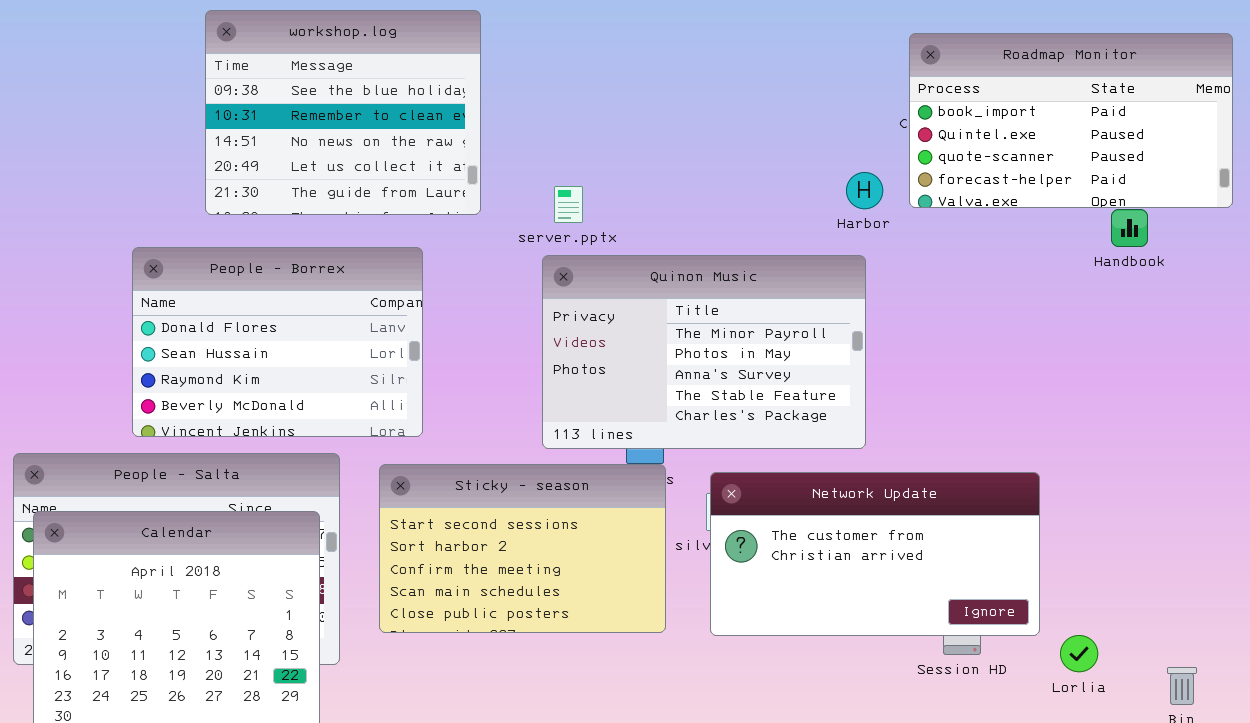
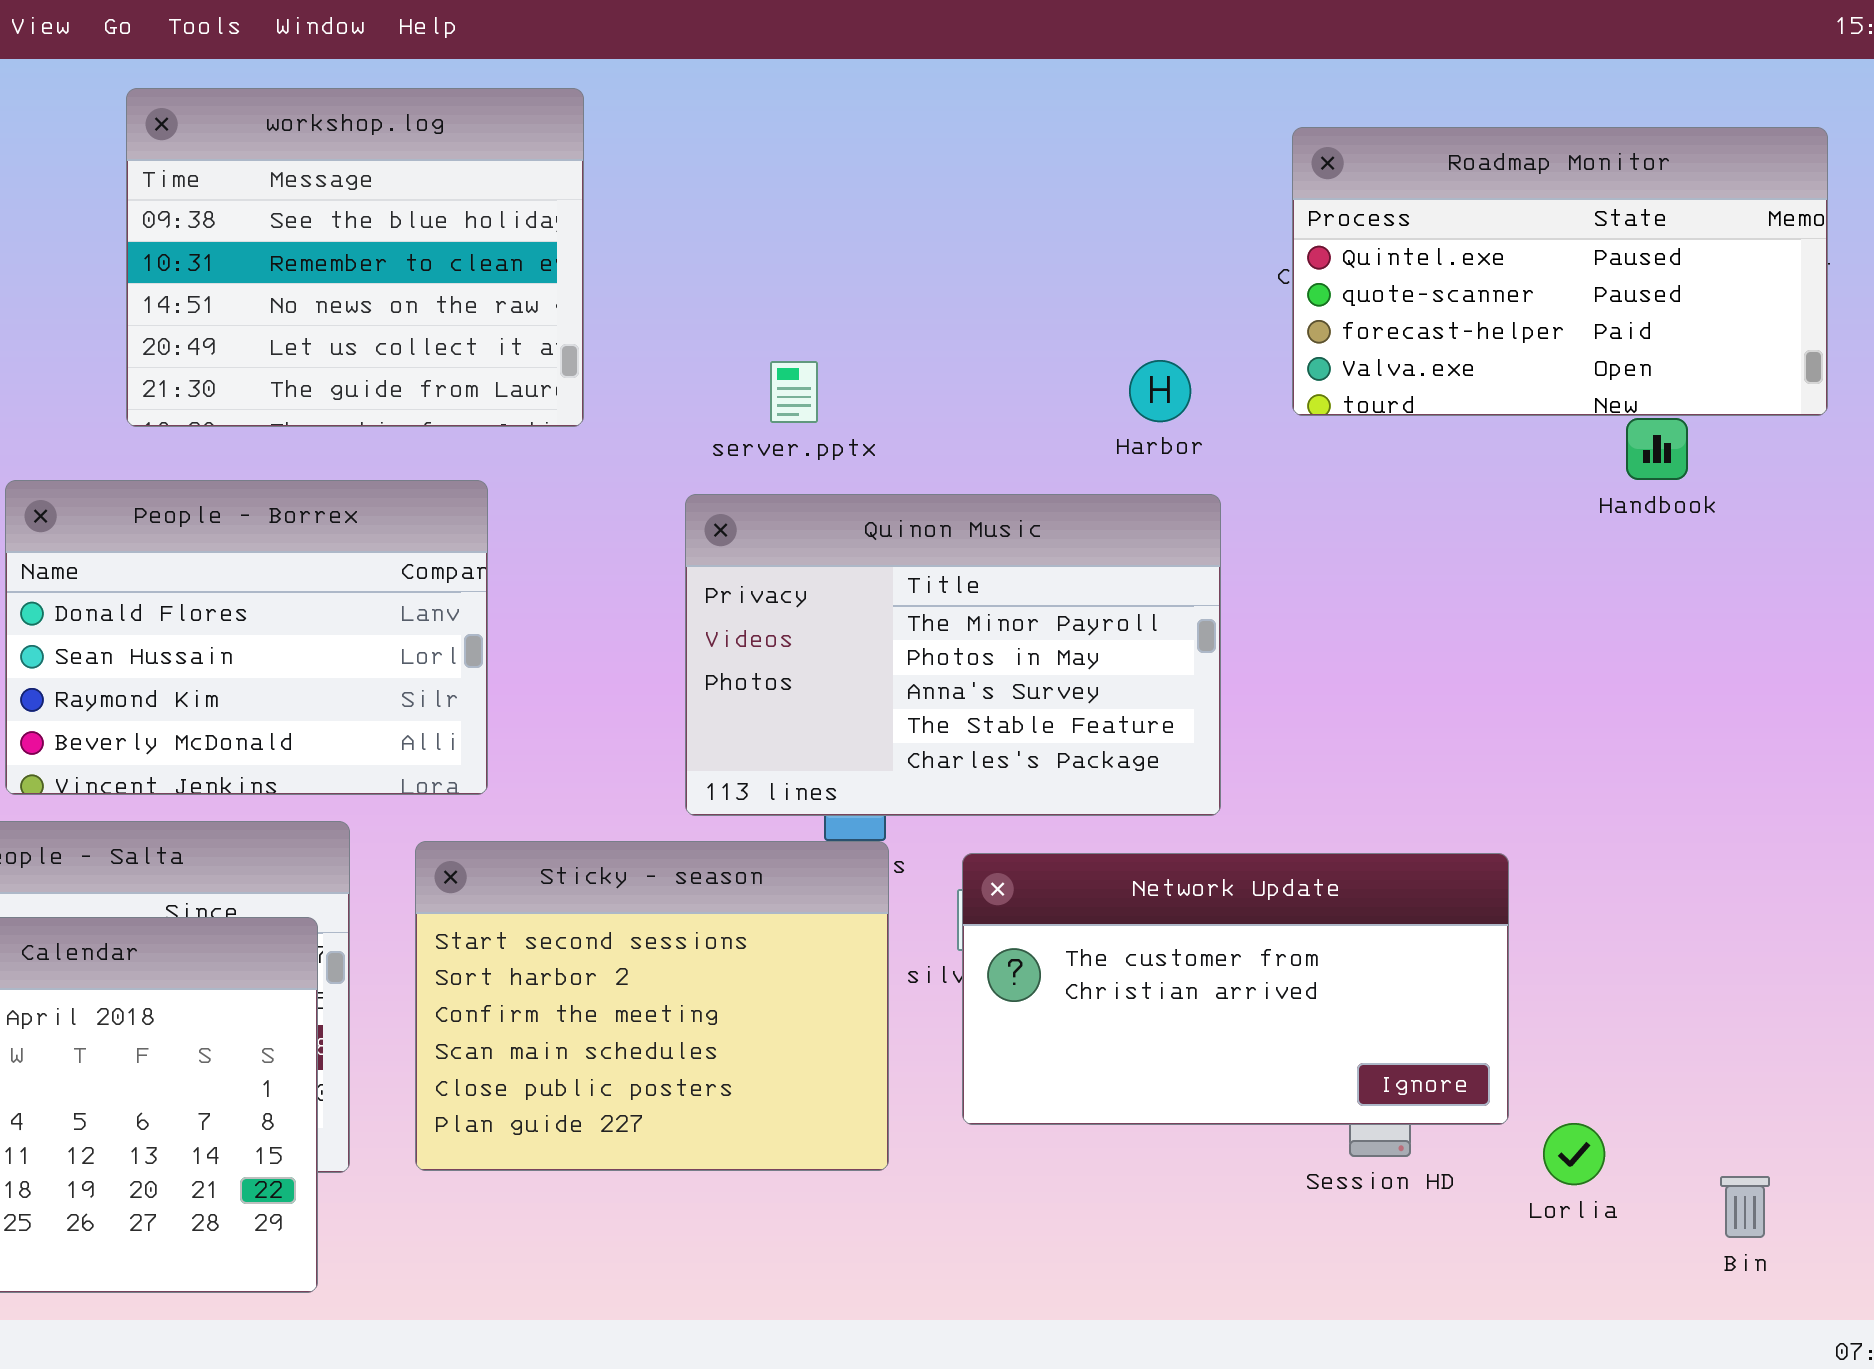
Roadmap Monitor: [909,33,1233,208] -> [1292,127,1828,416], scrolled down 1 row
Harbor: [846,172,883,209] -> [1129,360,1191,422], moved
server.pptx: [554,186,583,223] -> [770,361,818,423], moved
Sticky - season: [379,464,666,633] -> [415,841,889,1171], resized

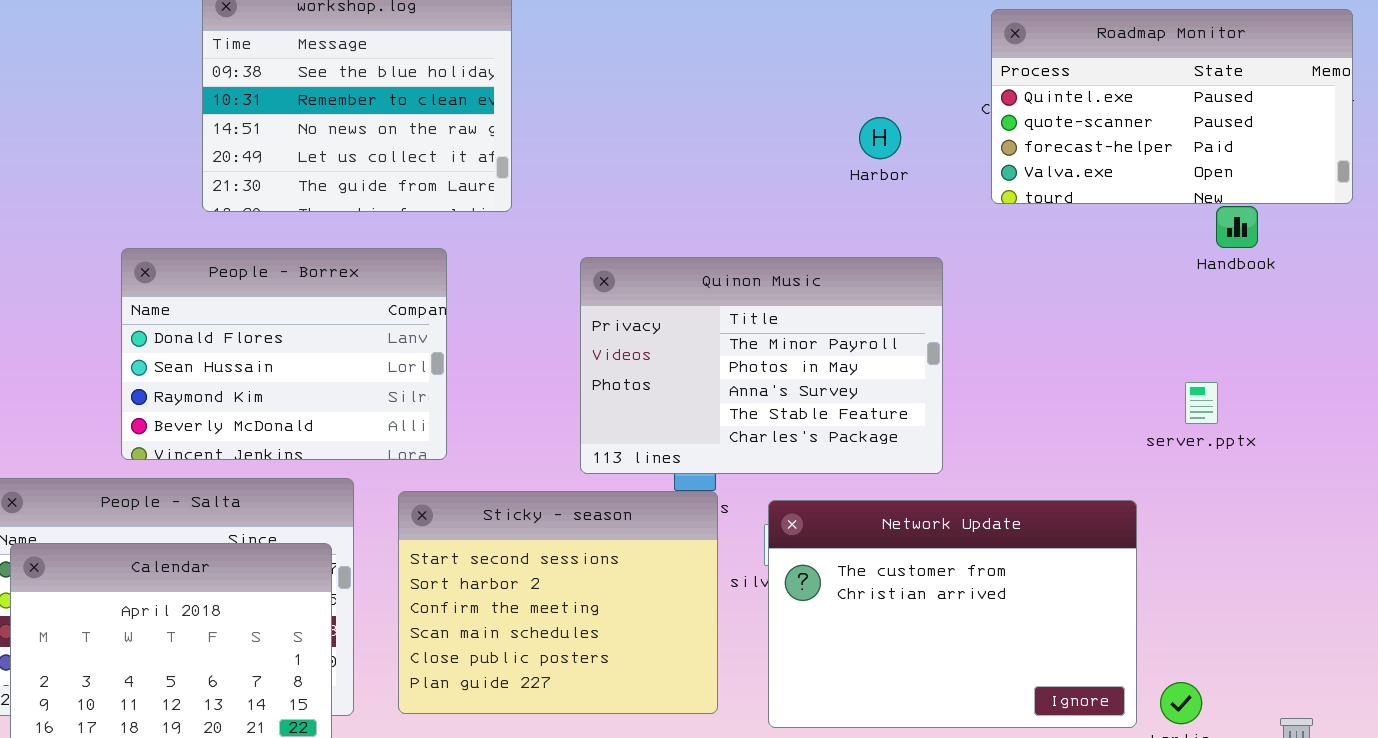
Harbor: [1129,360,1191,422] -> [859,117,901,159], moved
server.pptx: [770,361,818,423] -> [1185,382,1218,424], moved
Network Update: [962,853,1509,1125] -> [768,500,1137,728], resized

